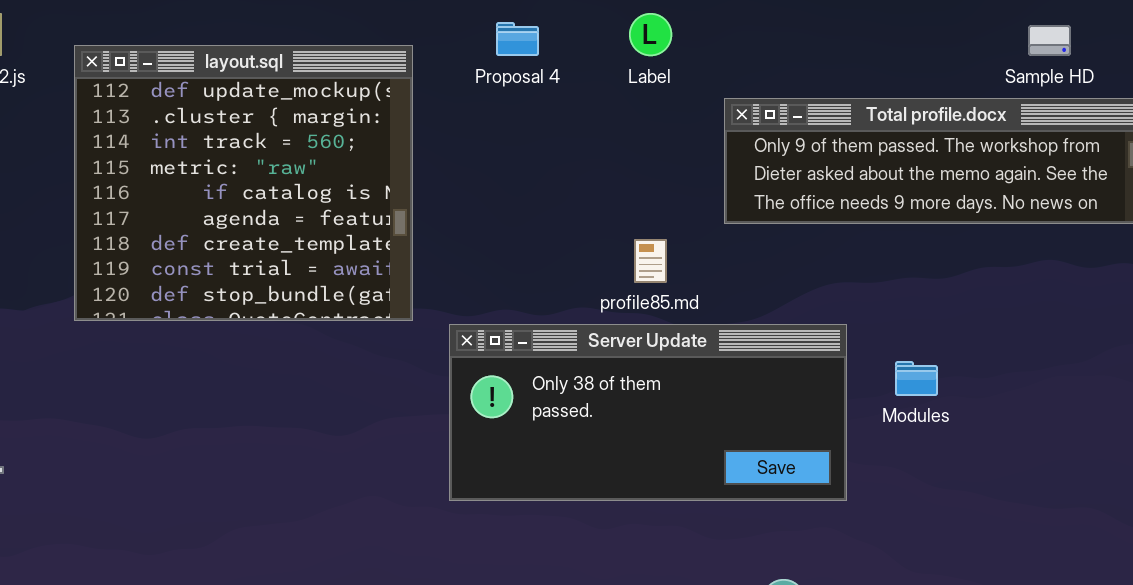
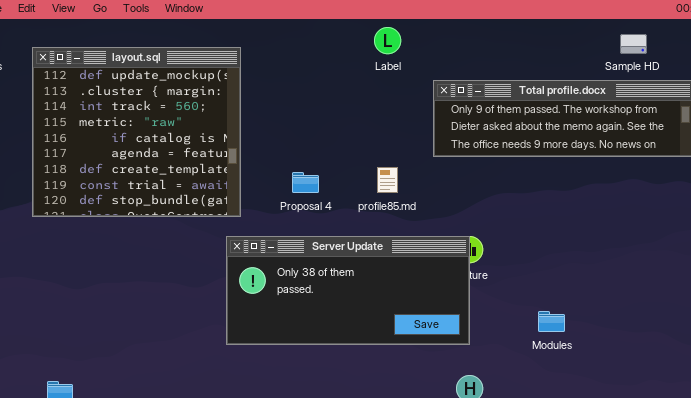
Proposal 4: [496,22,539,56] -> [292,172,319,193], moved
Server Update: [449,324,847,501] -> [226,236,470,345], moved
Modules: [895,361,938,396] -> [538,311,565,332], moved

